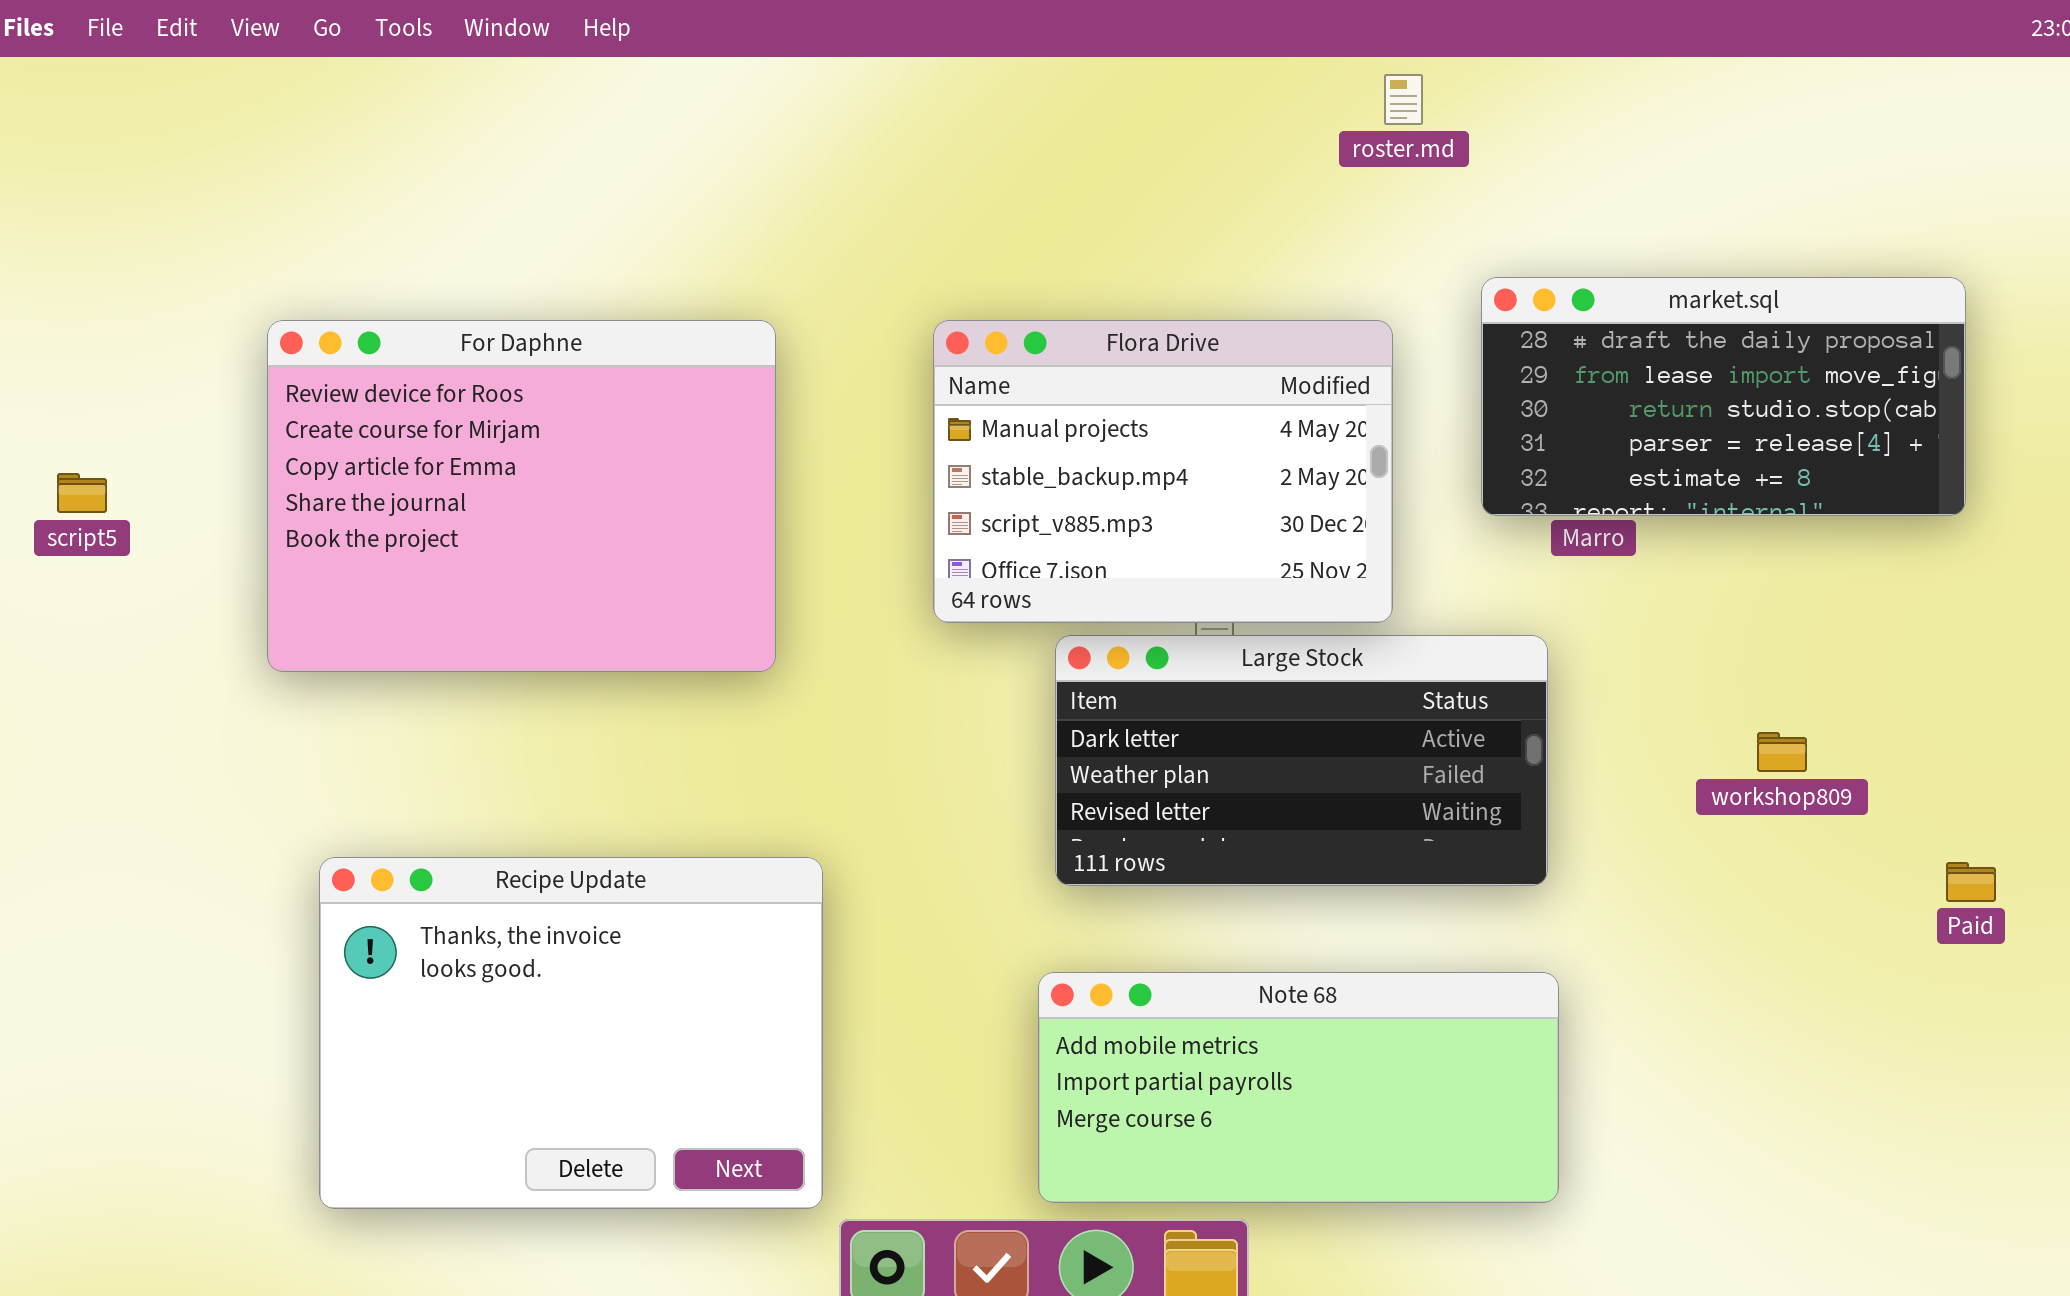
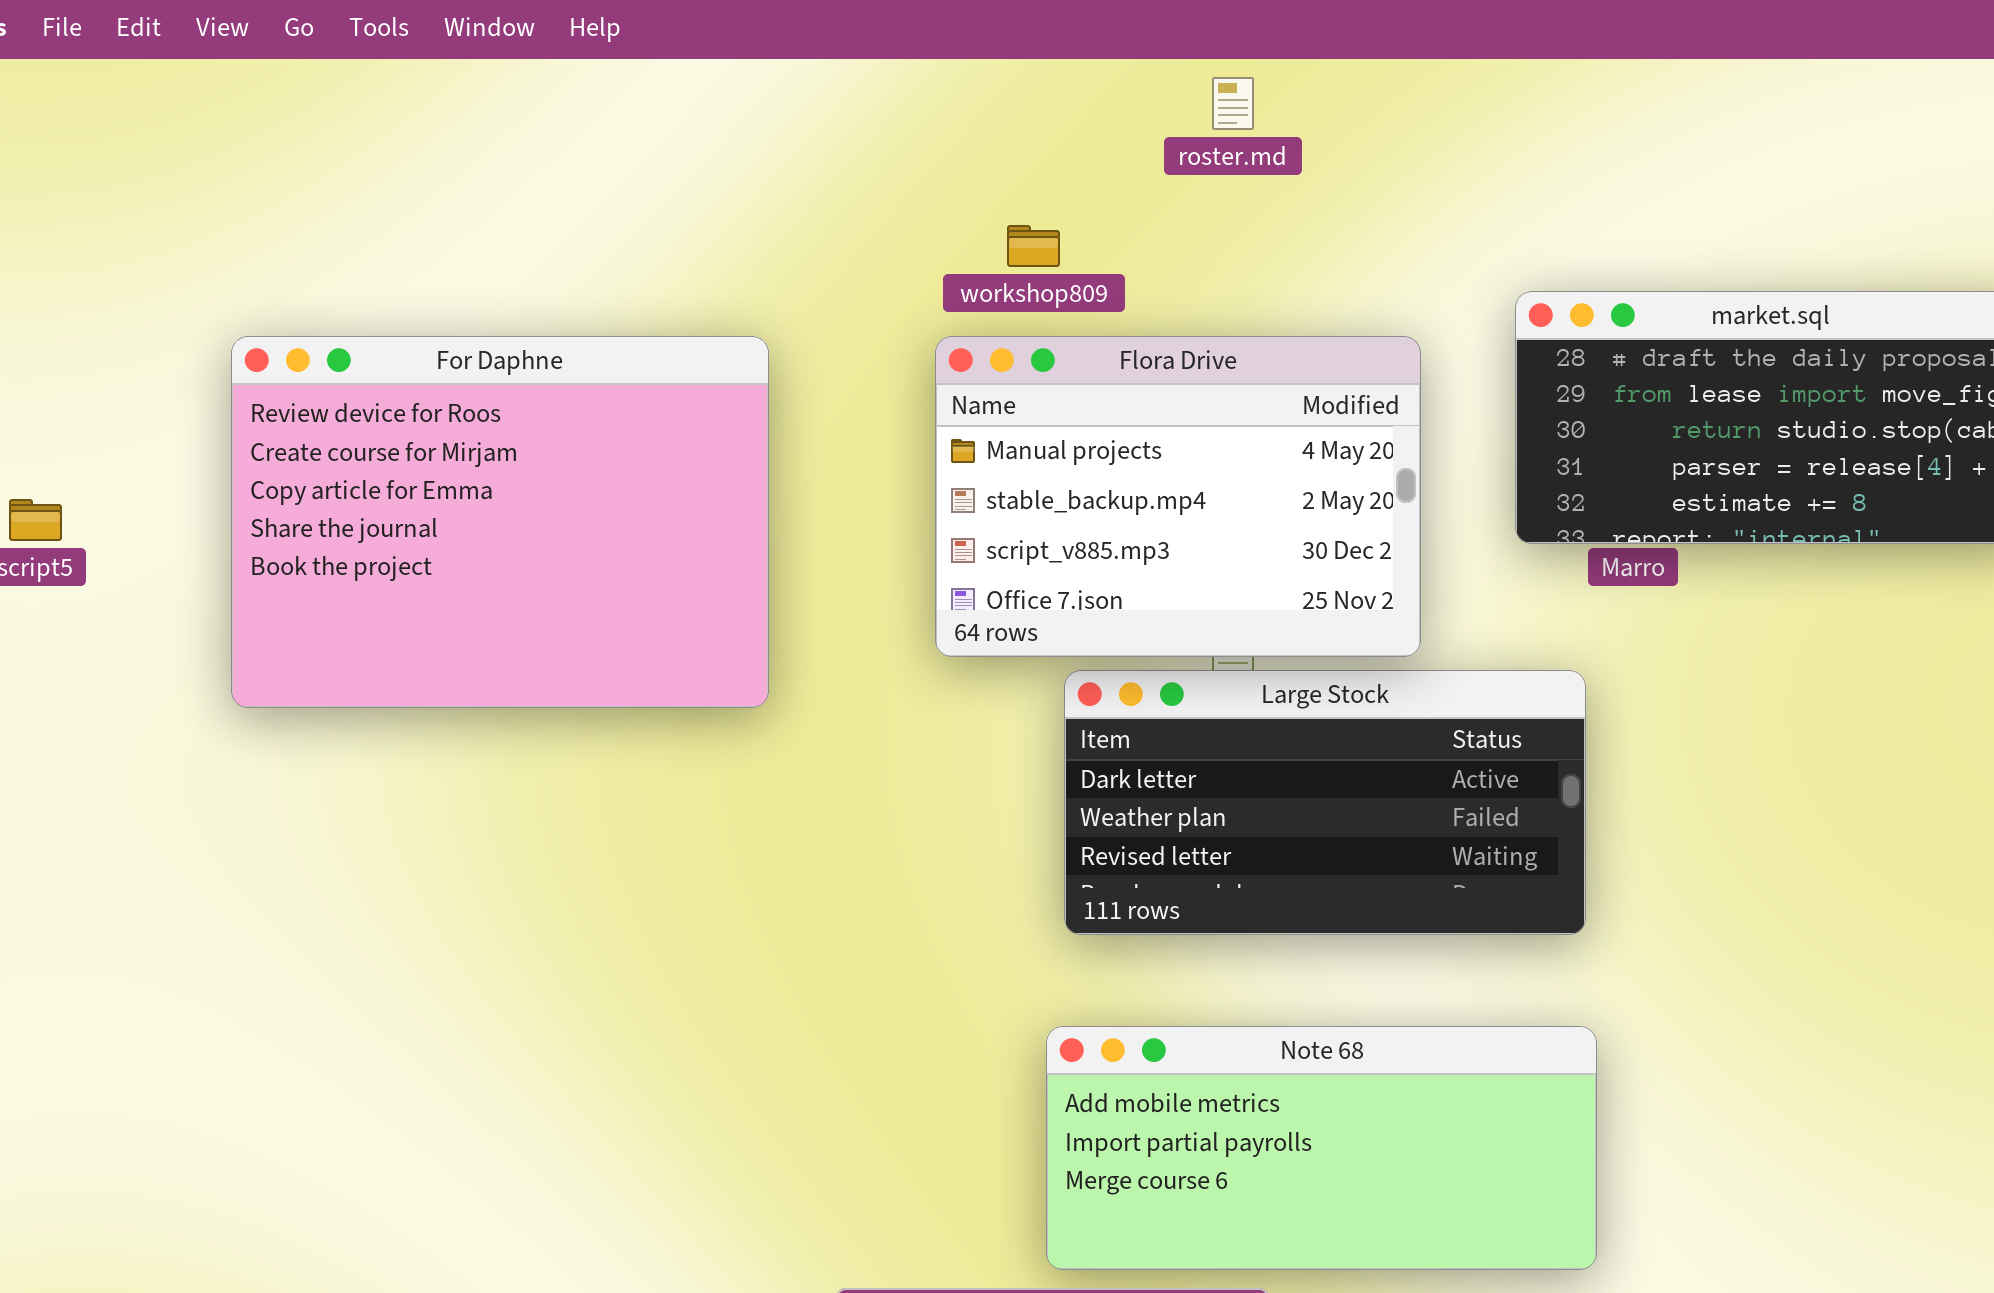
roster.md: [1384,74,1423,125] -> [1212,77,1254,130], moved
workshop809: [1757,732,1807,772] -> [1007,225,1060,267], moved
Recipe Update: [319,857,823,1209] -> none, closed

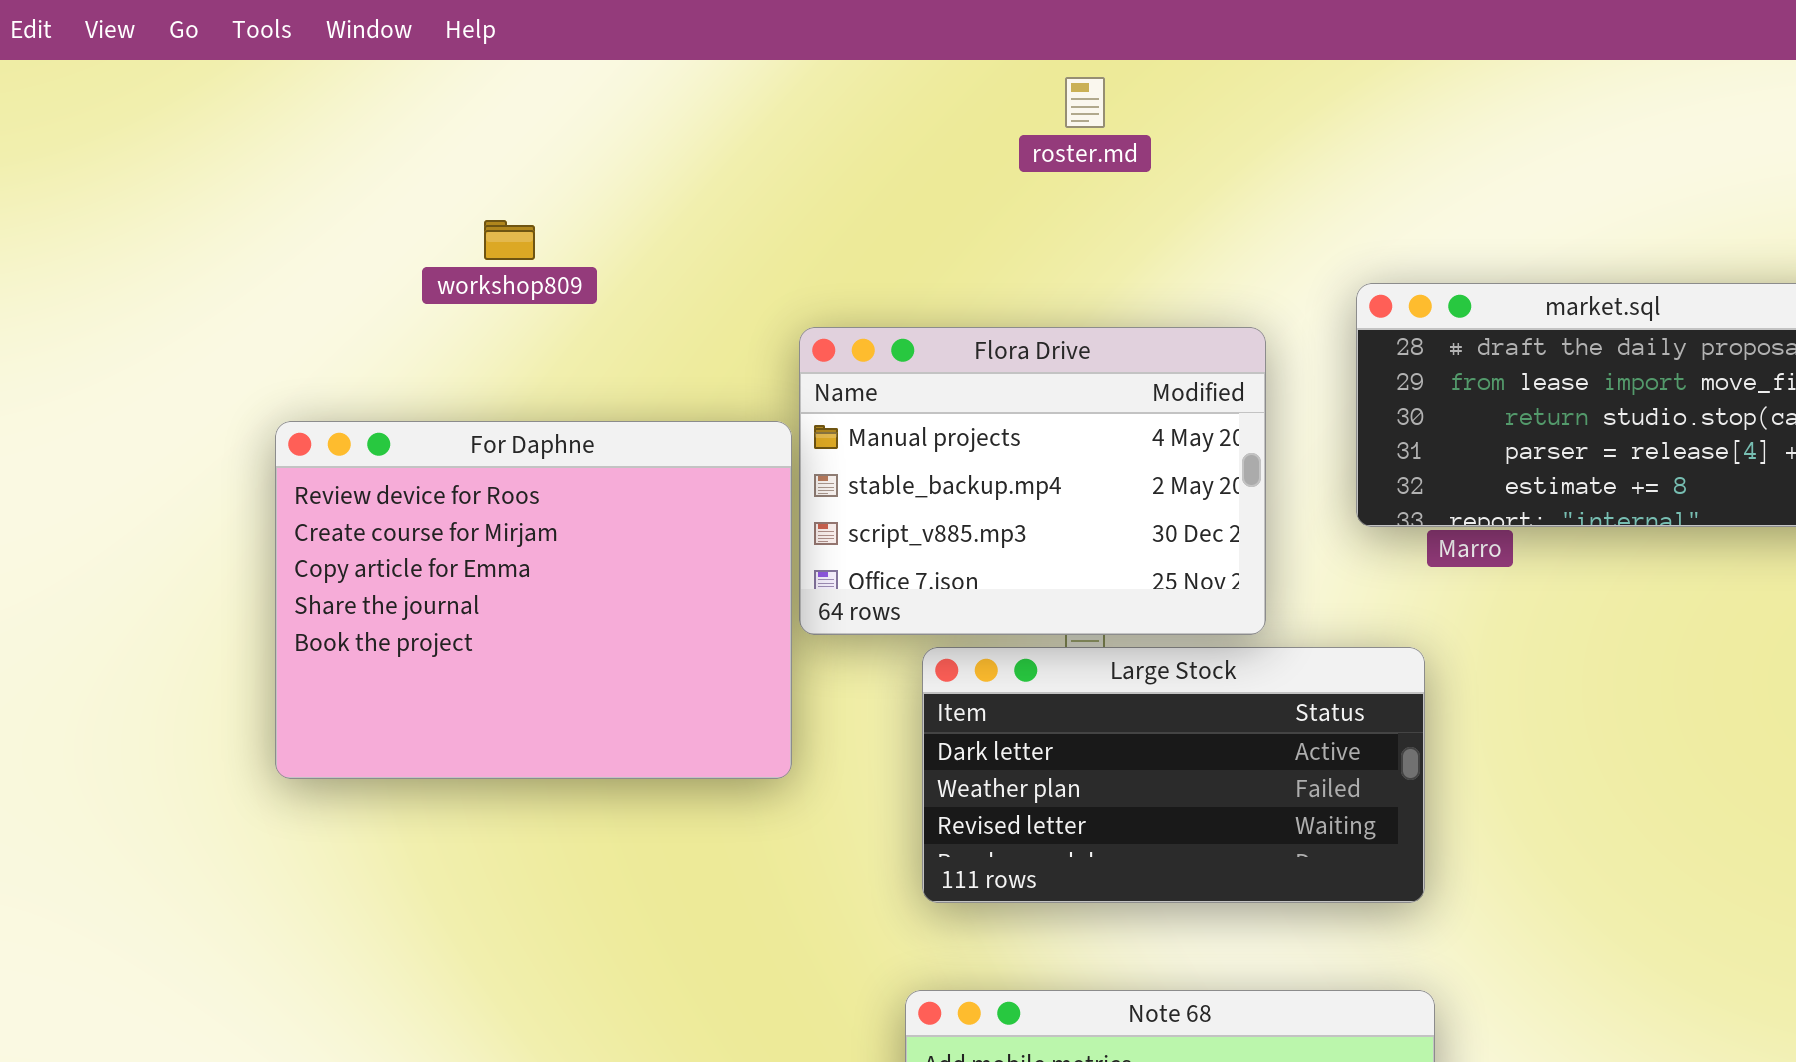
workshop809: [1007,225,1060,267] -> [484,220,535,260], moved
For Daphne: [231,336,769,708] -> [275,421,792,779], moved

